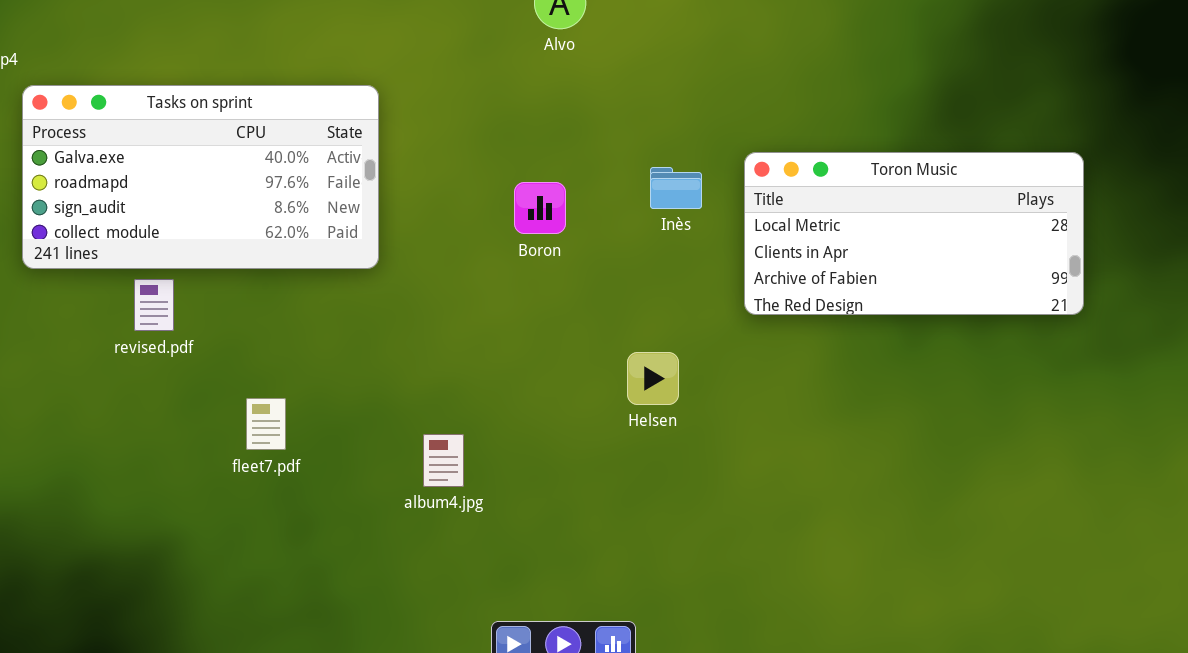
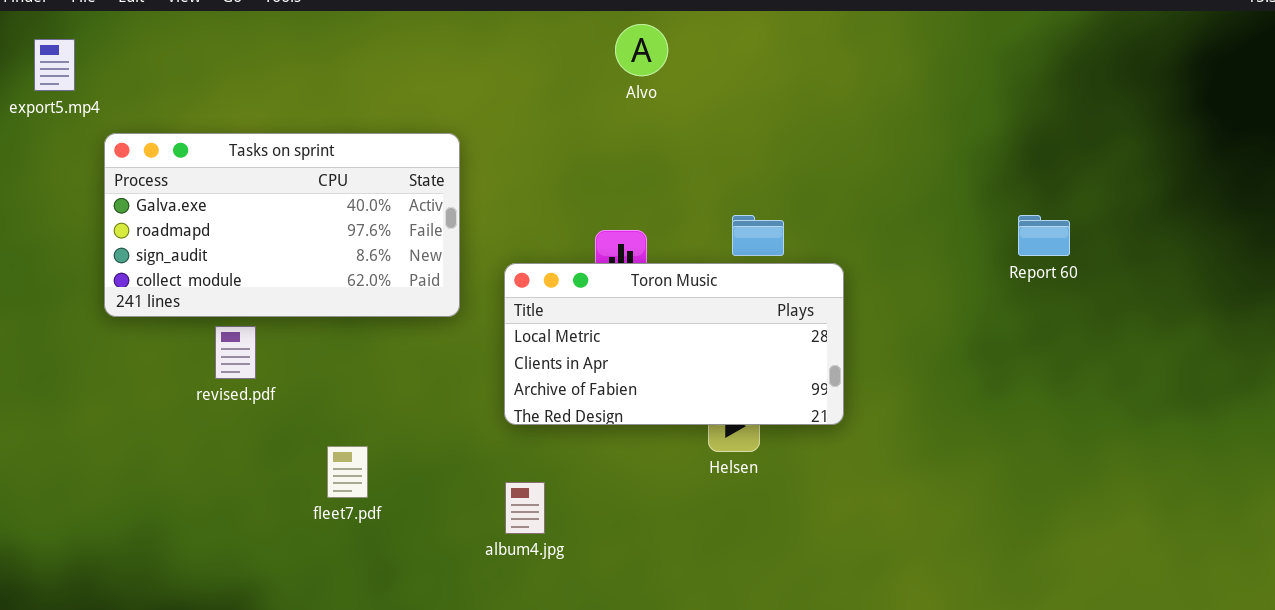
Toron Music: [744,152,1084,315] -> [504,263,844,425], moved

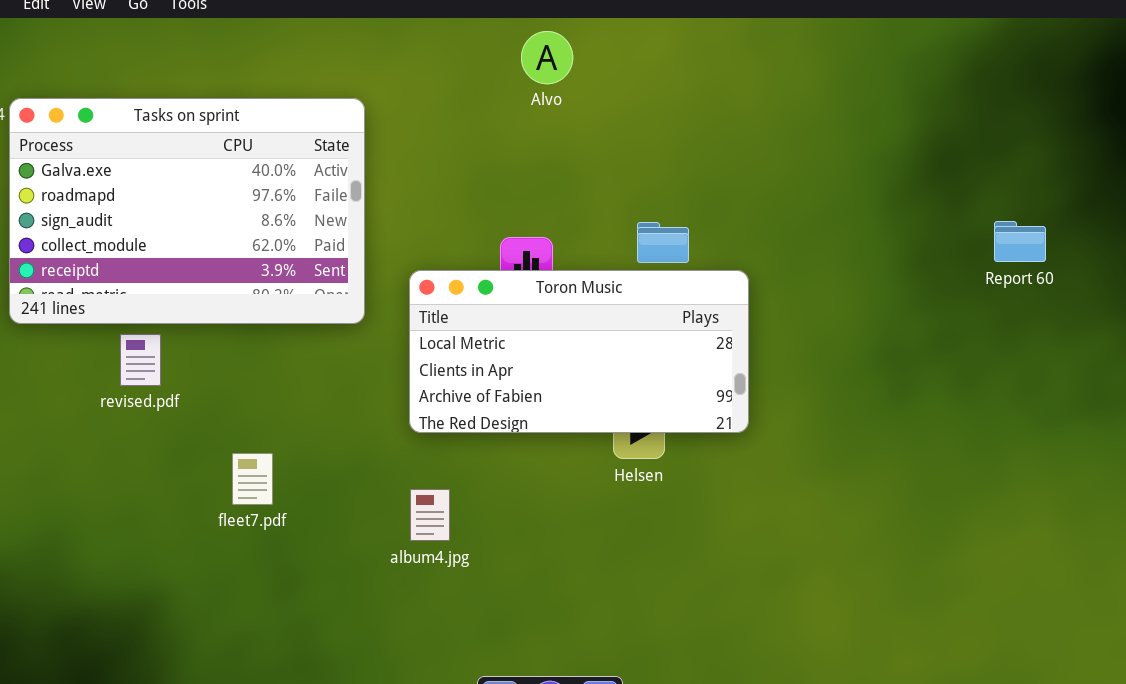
Tasks on sprint: [104,133,460,317] -> [9,98,365,324], resized
Report 60: [1018,215,1070,256] -> [994,221,1046,262], moved

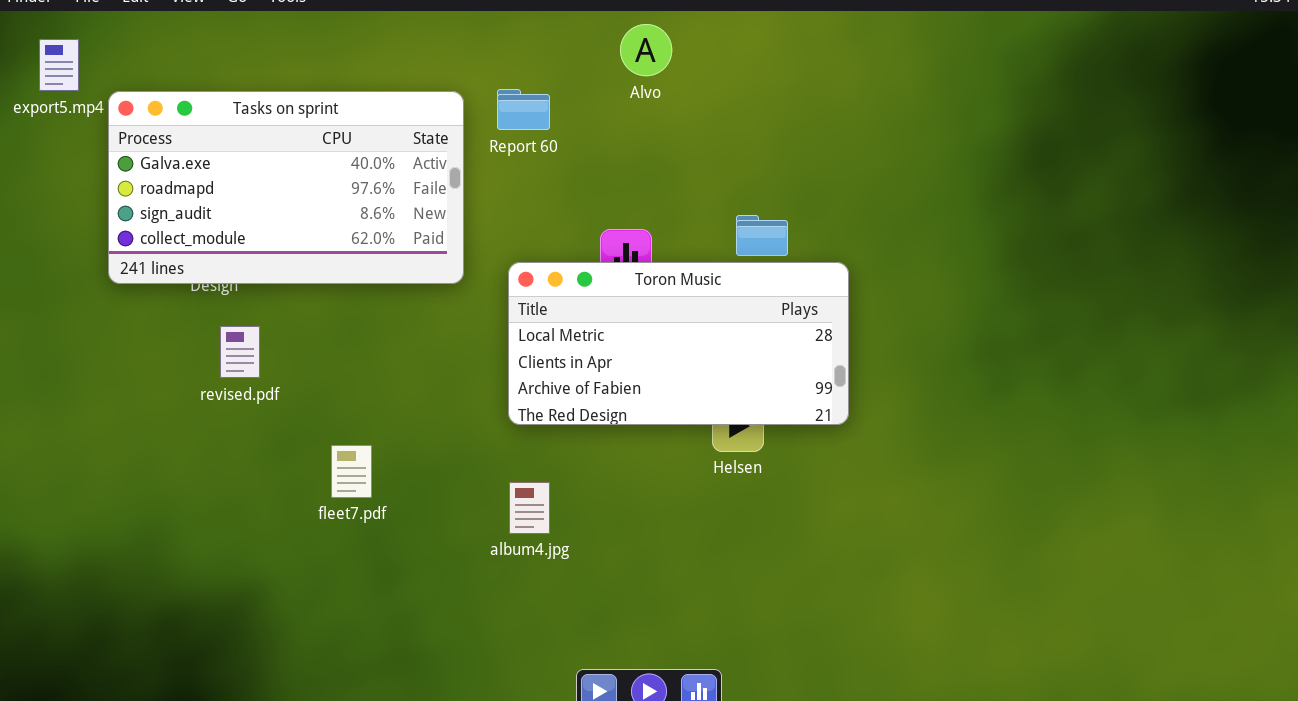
Tasks on sprint: [9,98,365,324] -> [108,91,464,284], resized
Report 60: [994,221,1046,262] -> [497,89,550,130], moved

